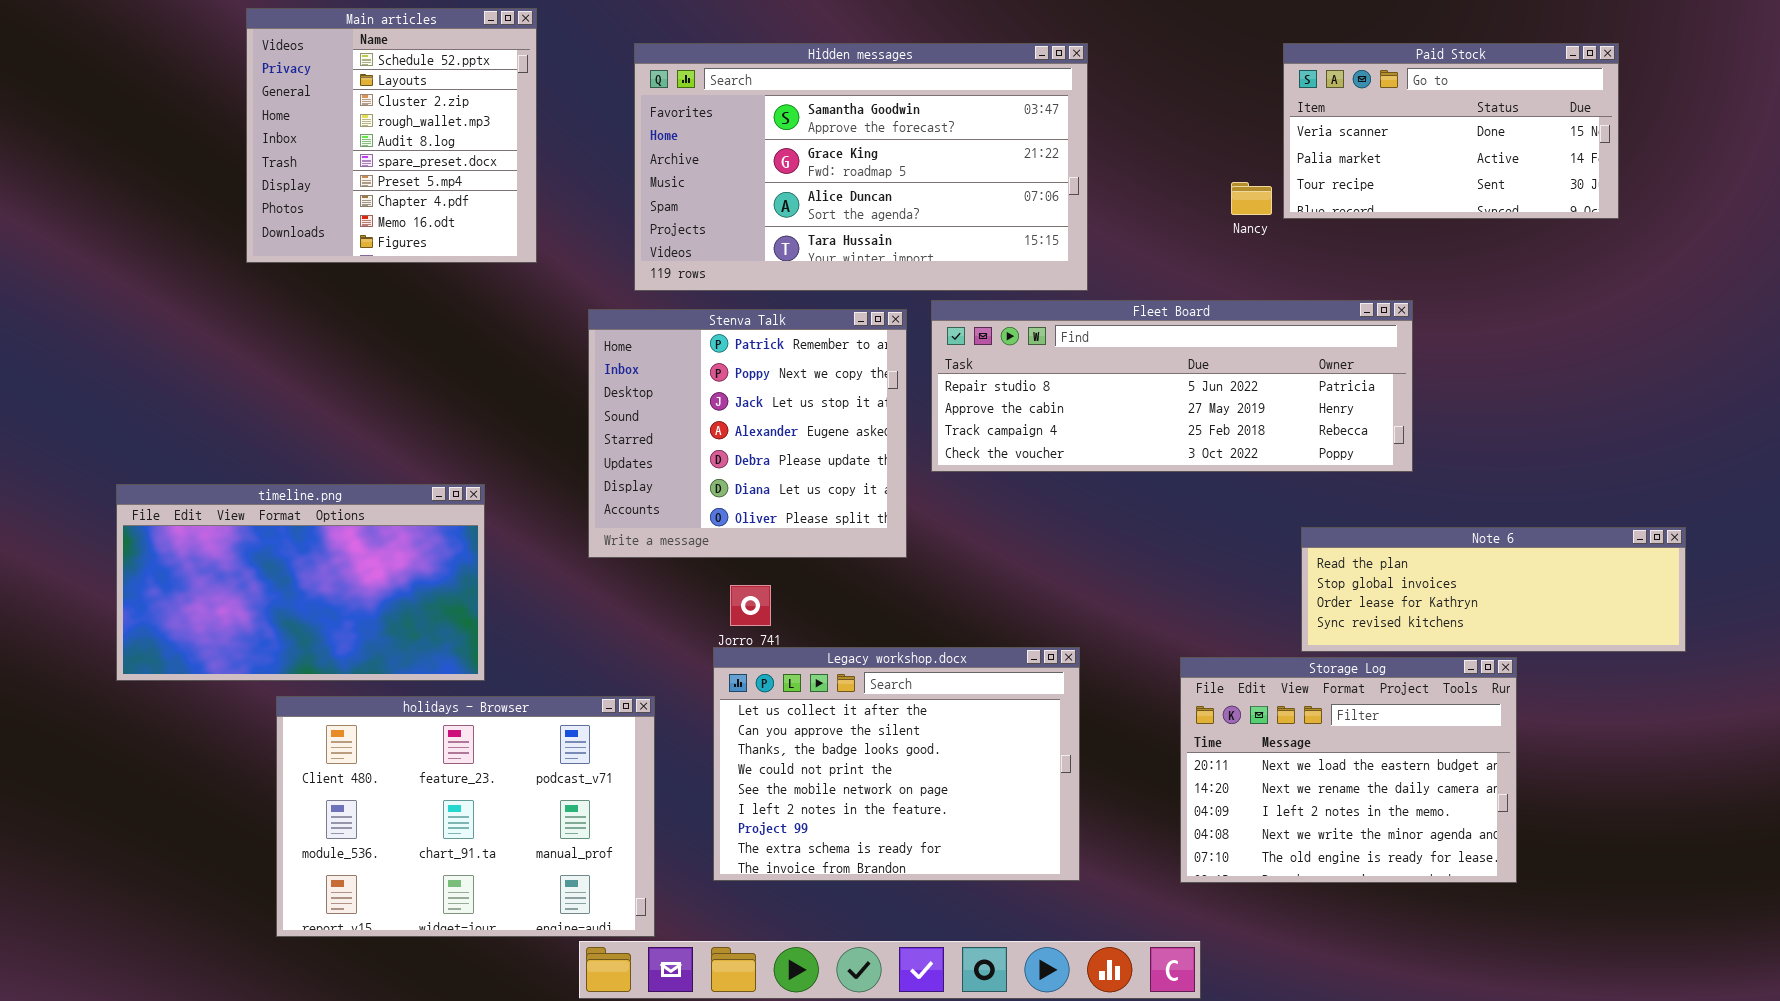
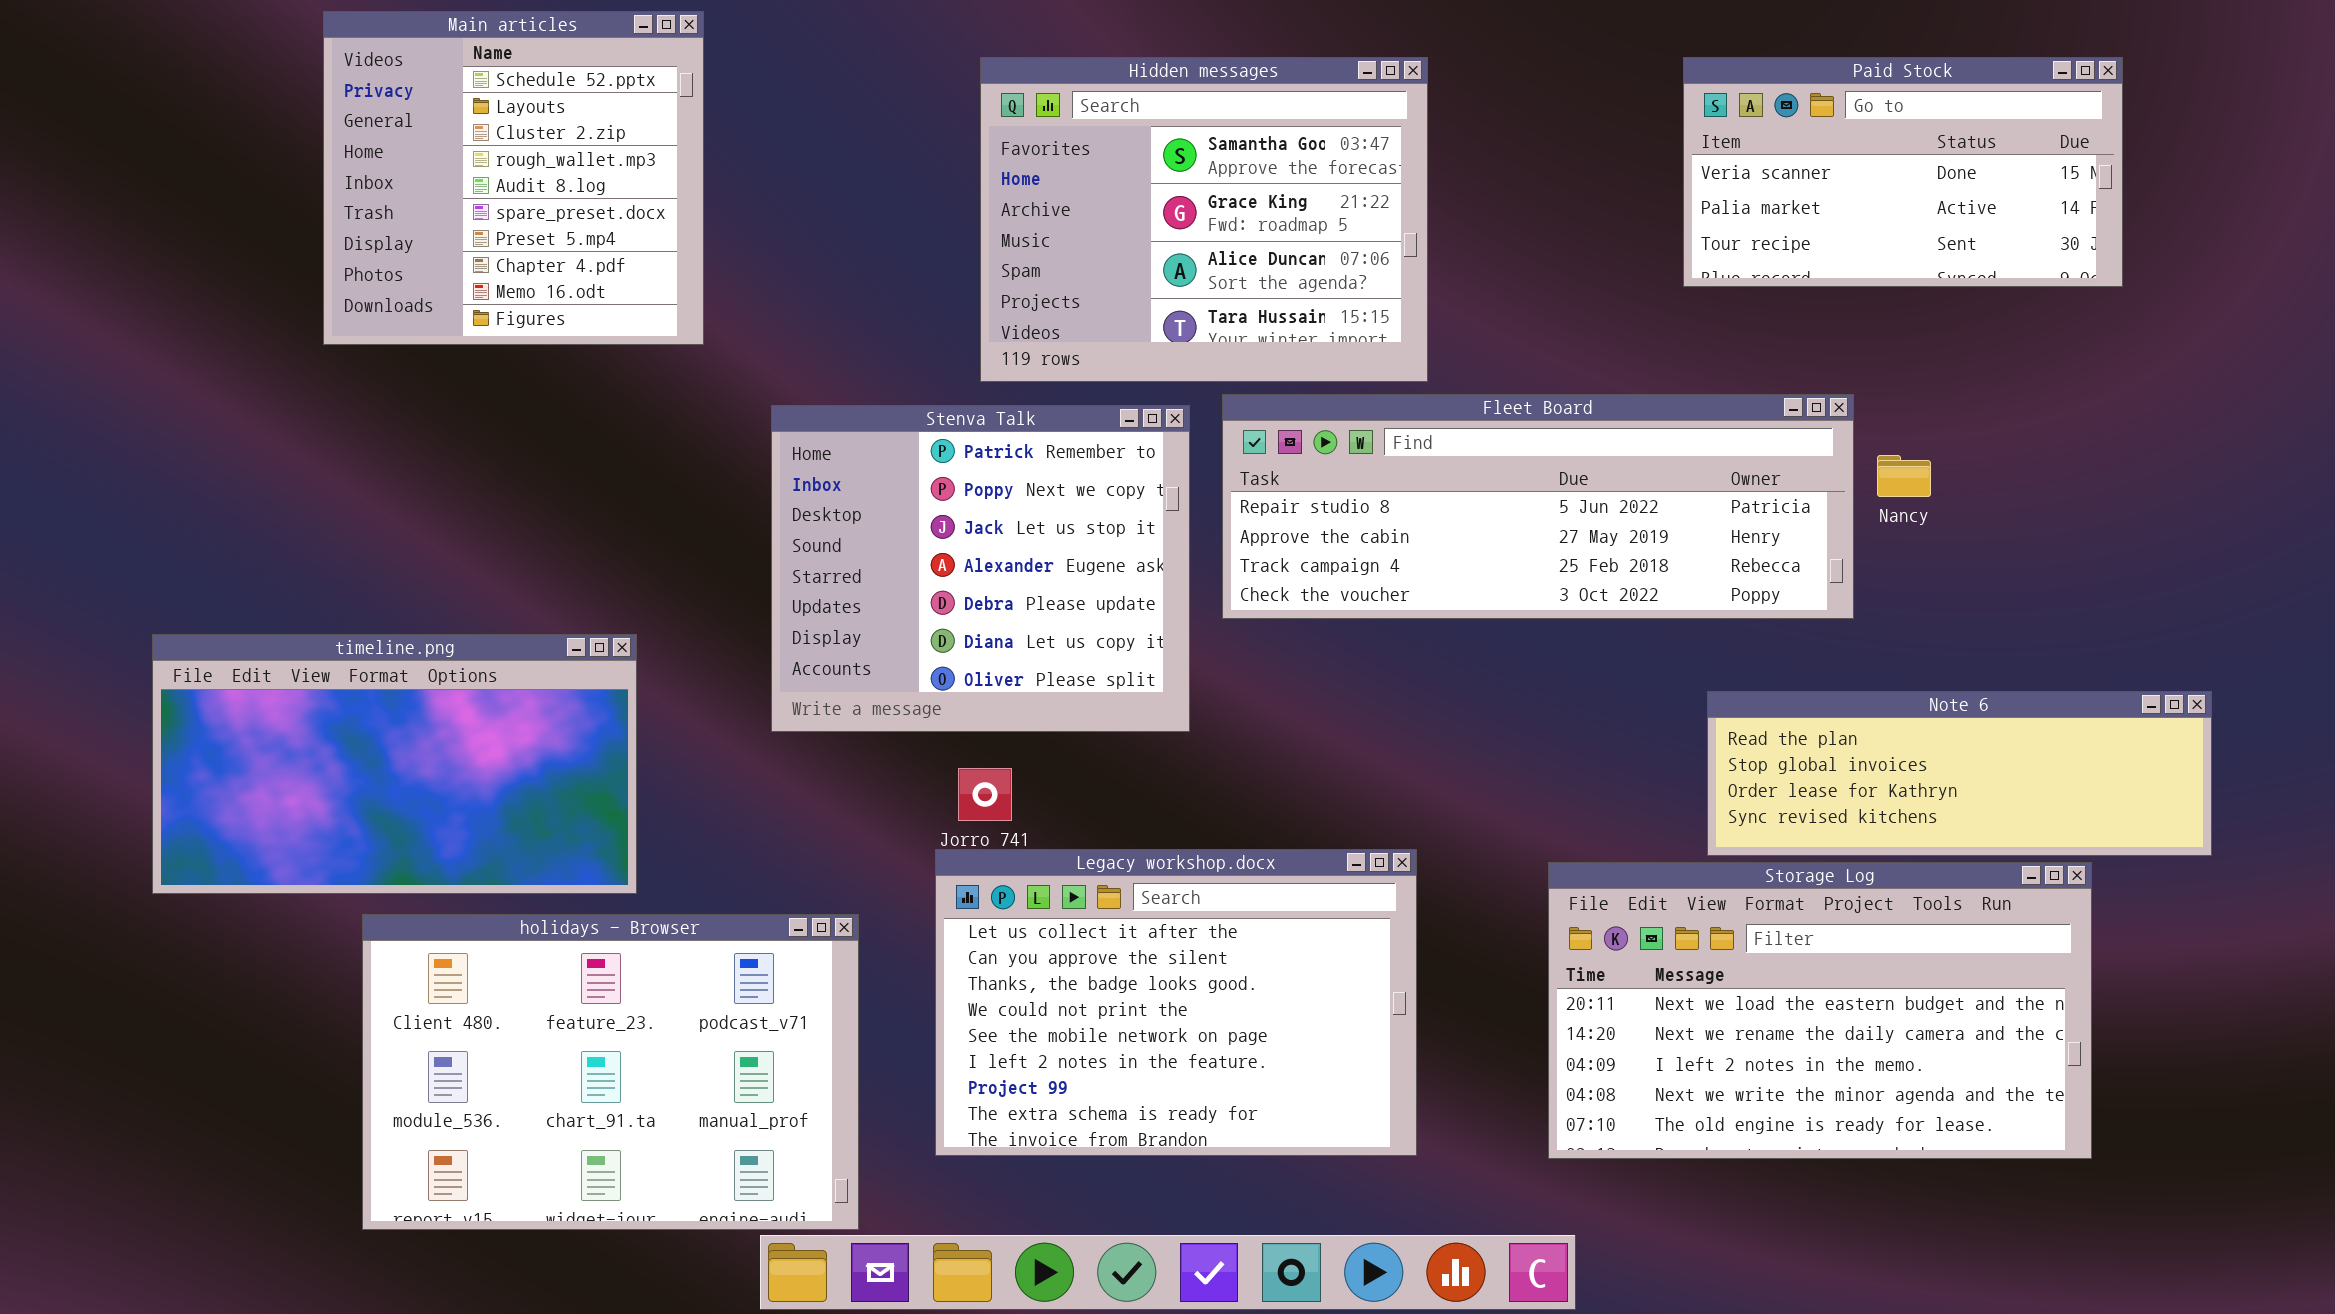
Hidden messages: [634,43,1088,291] -> [980,57,1428,382], resized
Nancy: [1231,182,1272,215] -> [1877,455,1931,497], moved
Storage Log: [1180,657,1517,883] -> [1548,862,2092,1159], resized

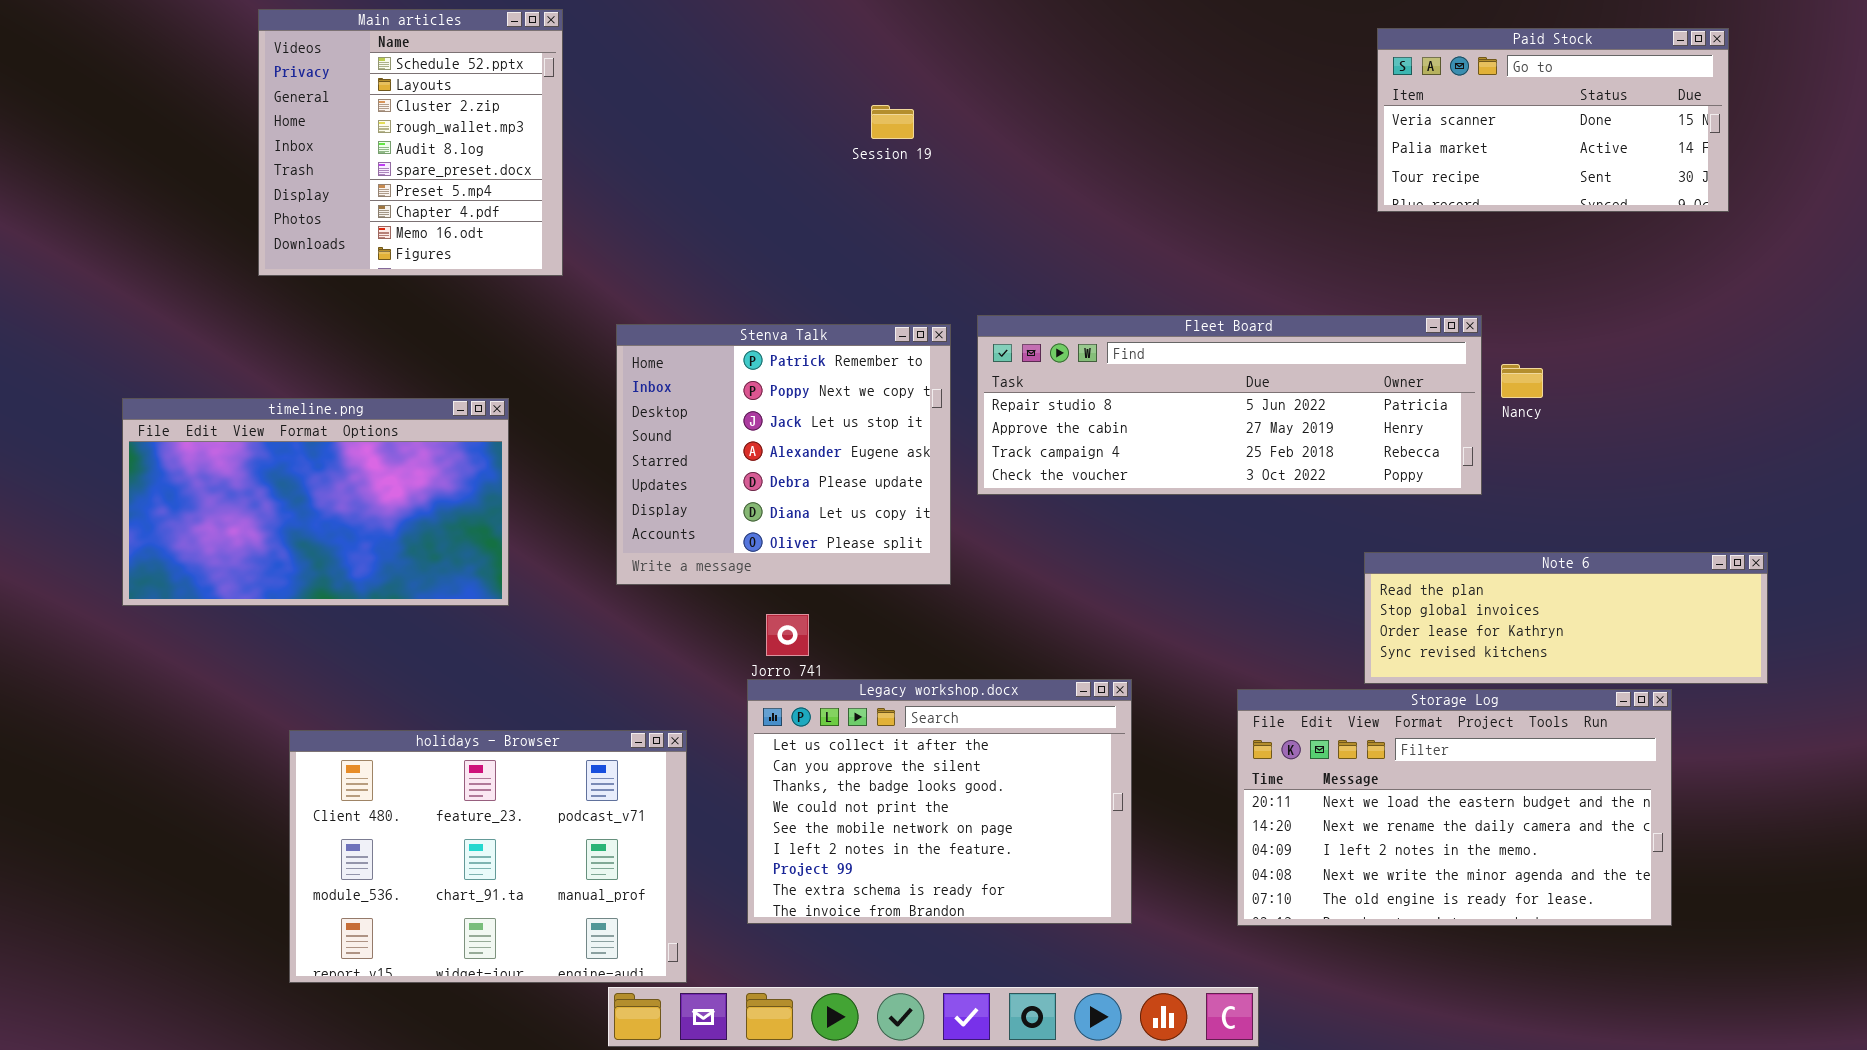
Hidden messages: [980,57,1428,382] -> none, closed
Paid Stock: [1683,57,2123,287] -> [1377,28,1729,212], moved
timeline.png: [152,634,637,894] -> [122,398,509,606], moved

